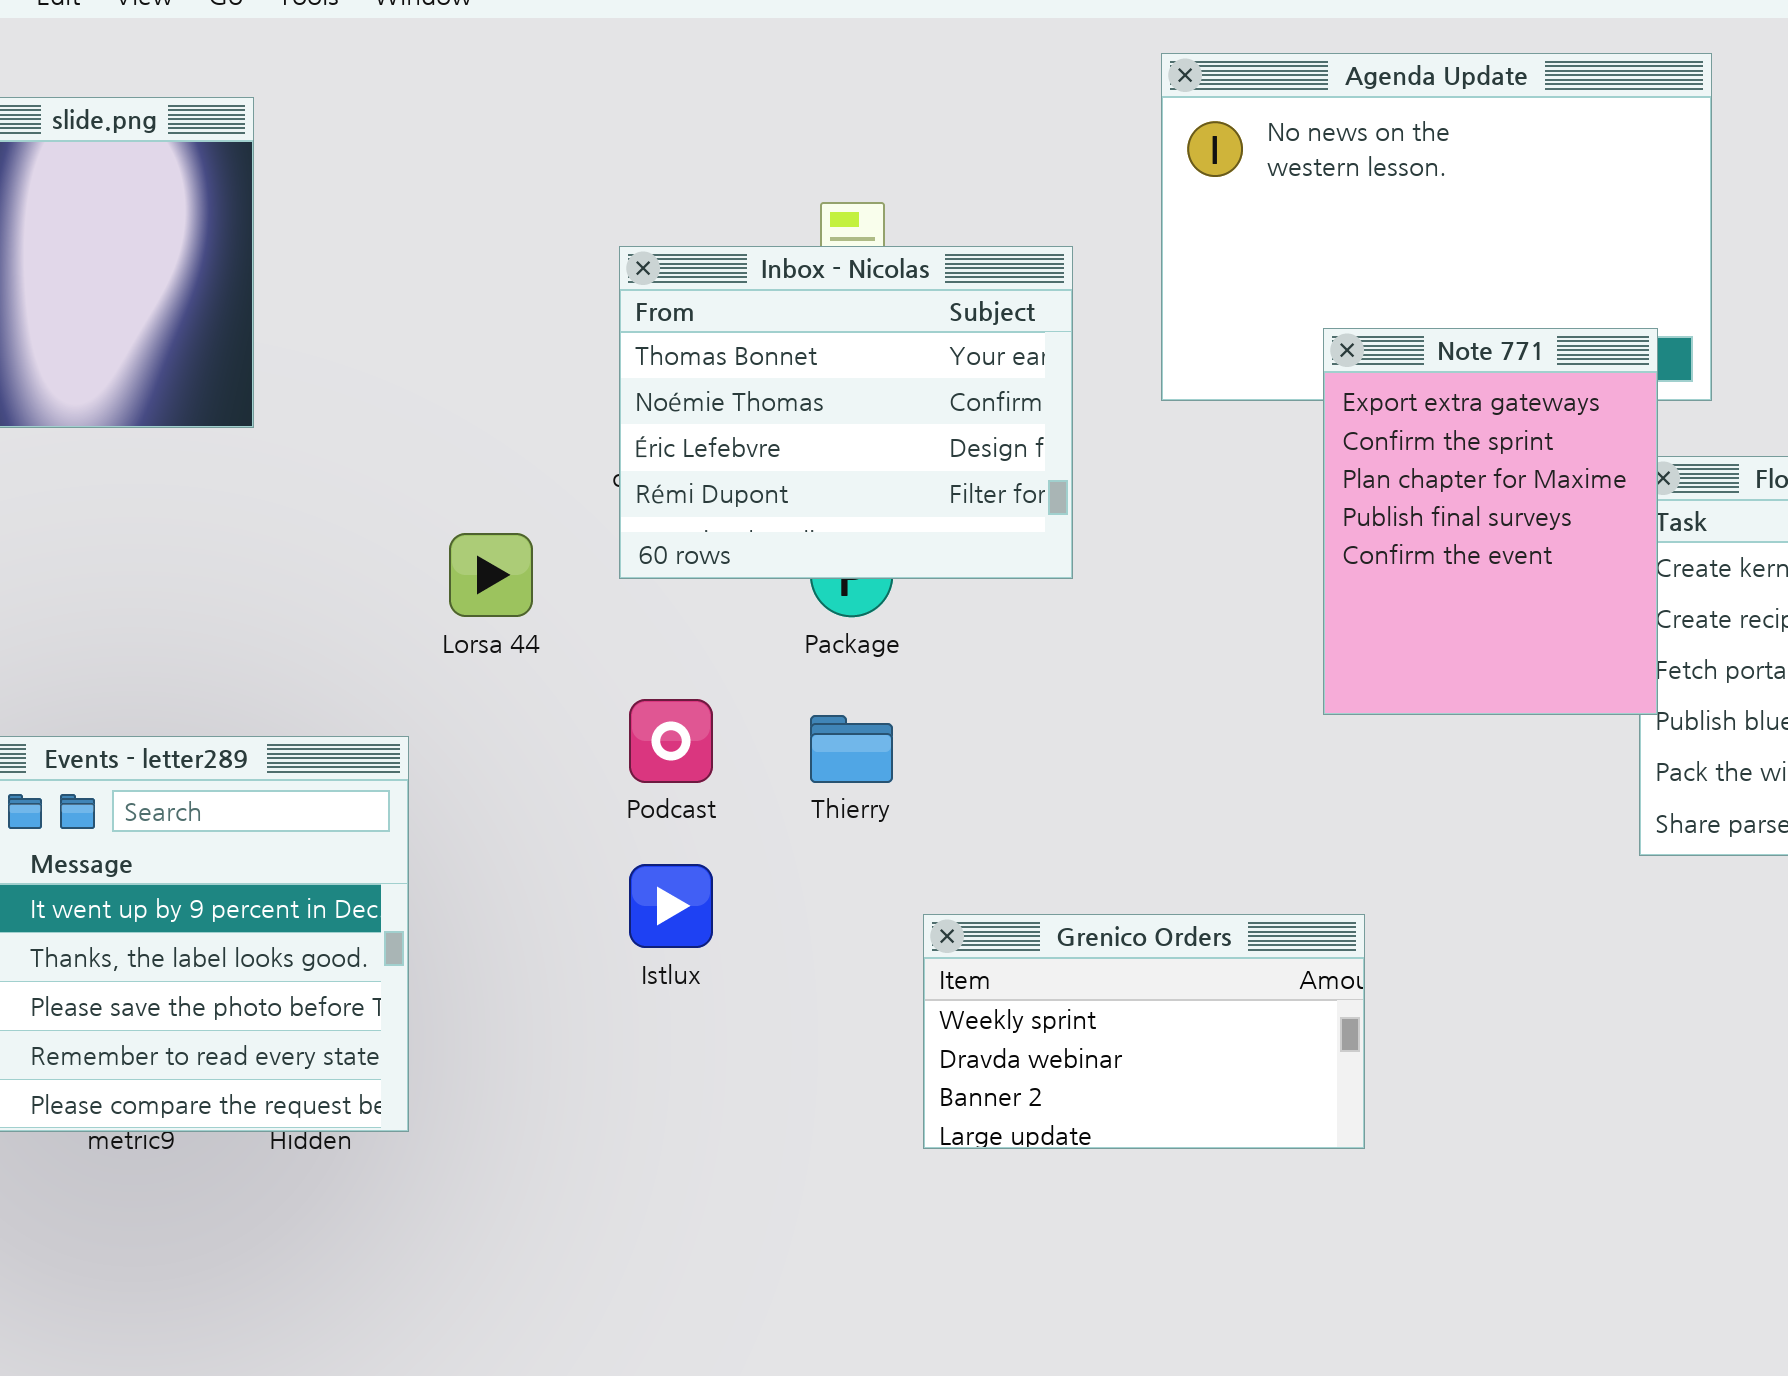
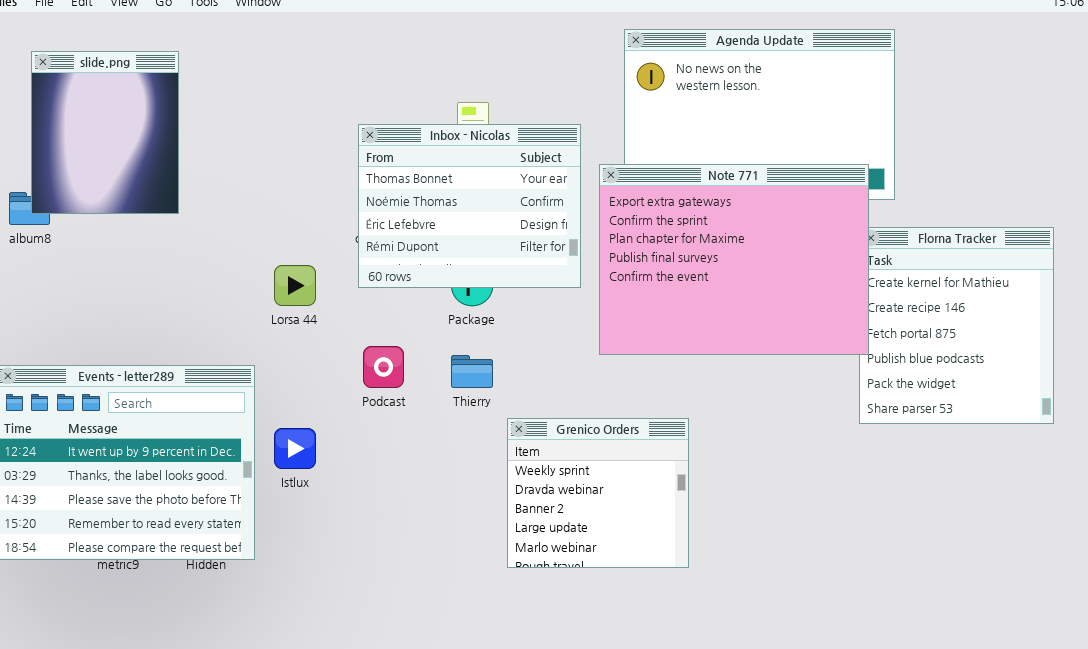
Note 771: [1323,328,1658,715] -> [599,164,869,355], resized
Istlux: [629,864,713,948] -> [274,428,316,469], moved
Grenico Orders: [923,914,1365,1149] -> [507,418,689,568], resized

